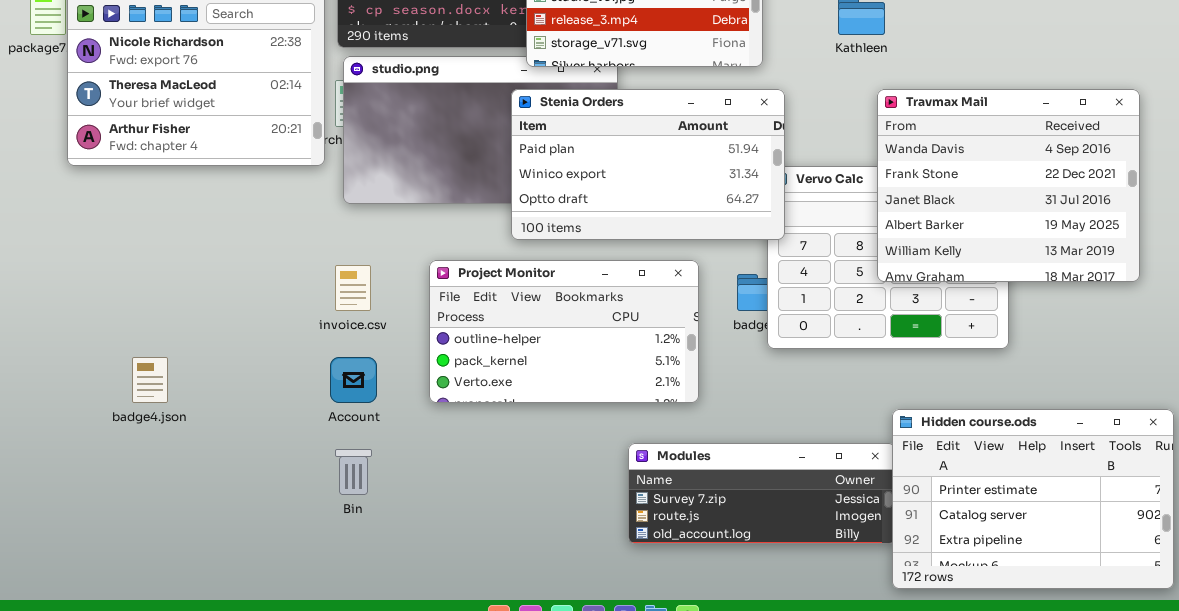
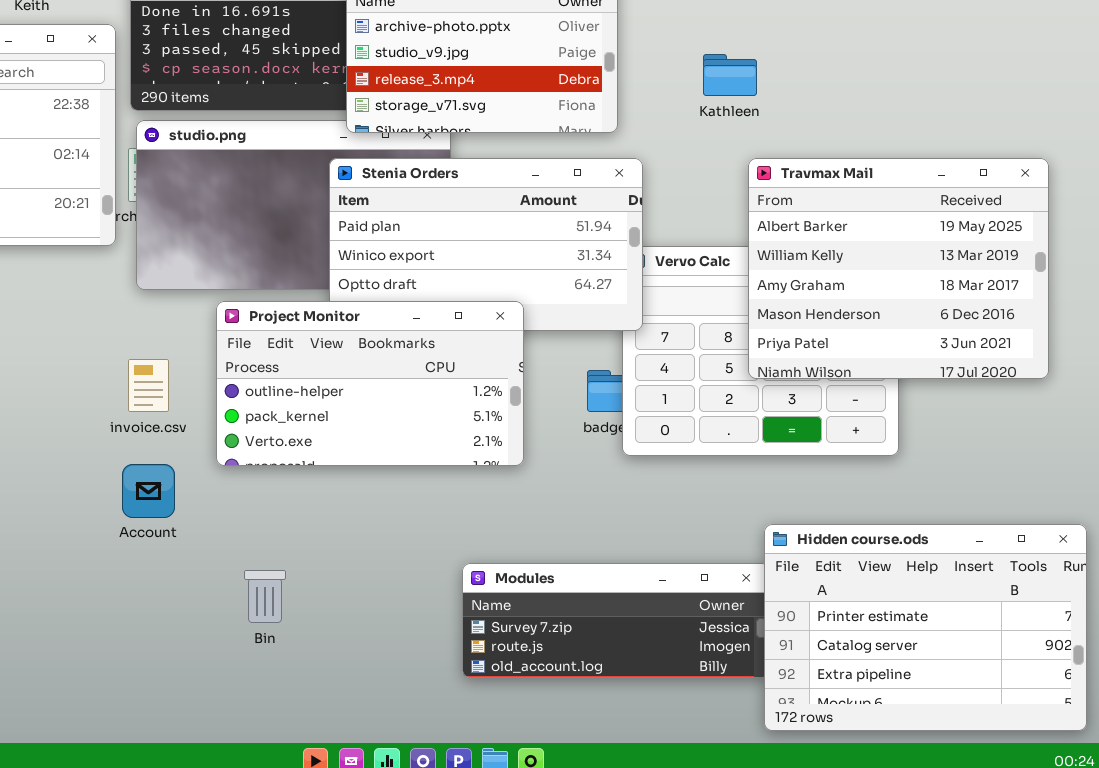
Travmax Mail: [877,89,1140,282] -> [748,158,1049,379], scrolled down 3 rows
Project Monitor: [429,260,699,403] -> [216,301,524,466], moved
Bin: [335,449,372,495] -> [244,570,286,623], moved

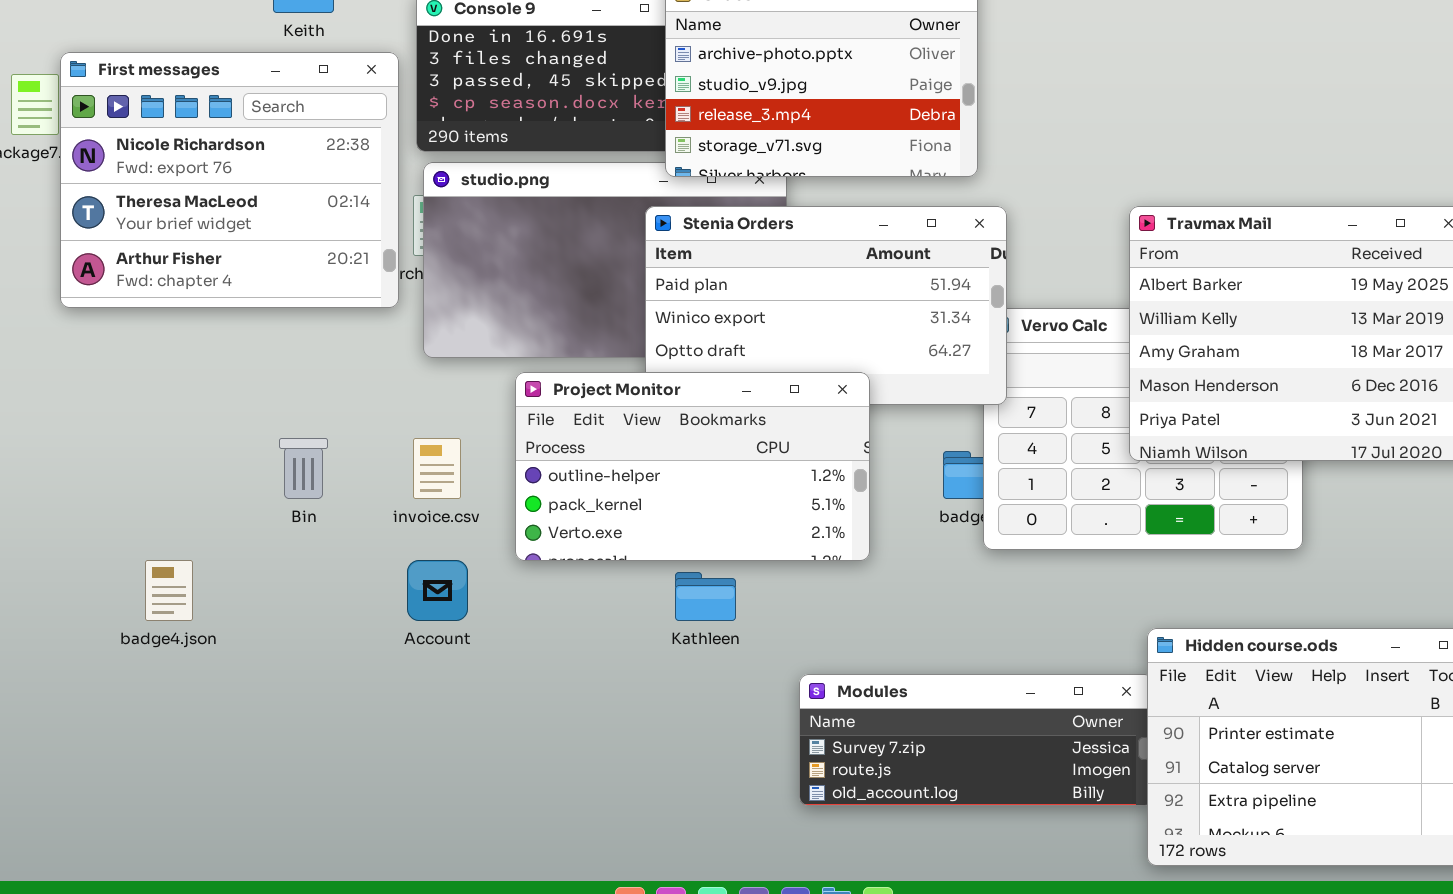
Kathleen: [703,54,757,96] -> [675,572,736,621], moved
Bin: [244,570,286,623] -> [279,438,328,499], moved

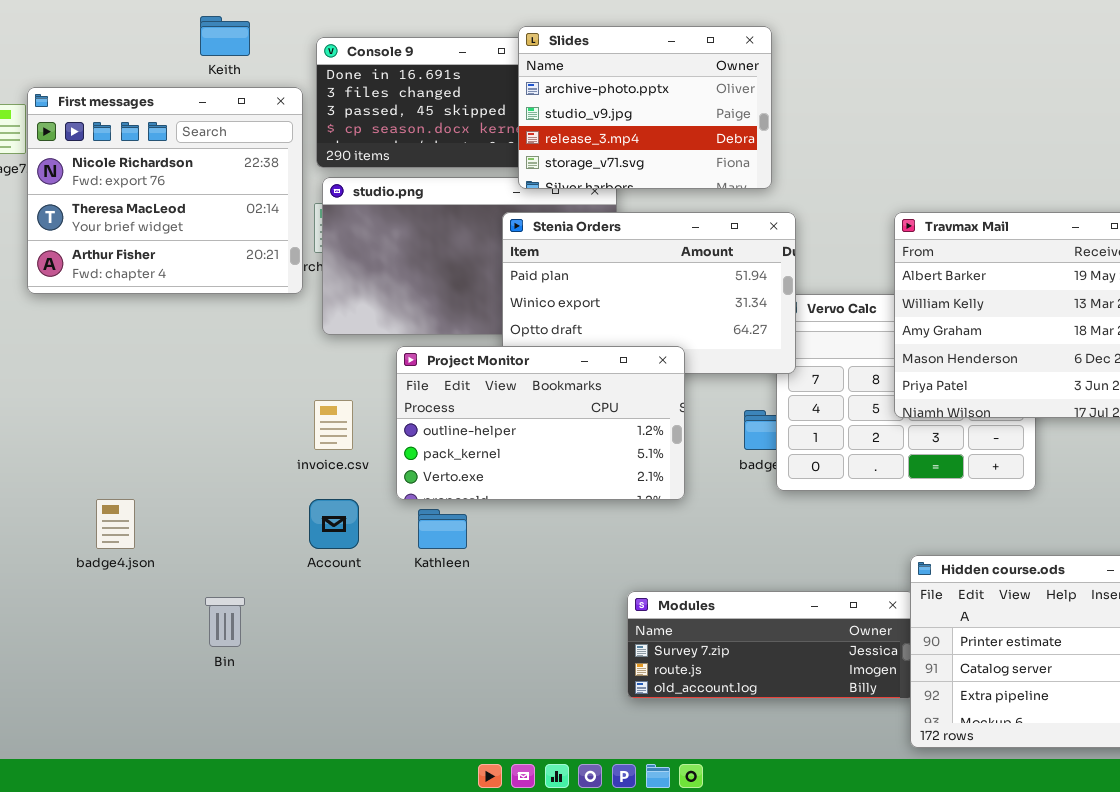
Bin: [279,438,328,499] -> [205,597,245,647], moved
Kathleen: [675,572,736,621] -> [418,509,467,549], moved

